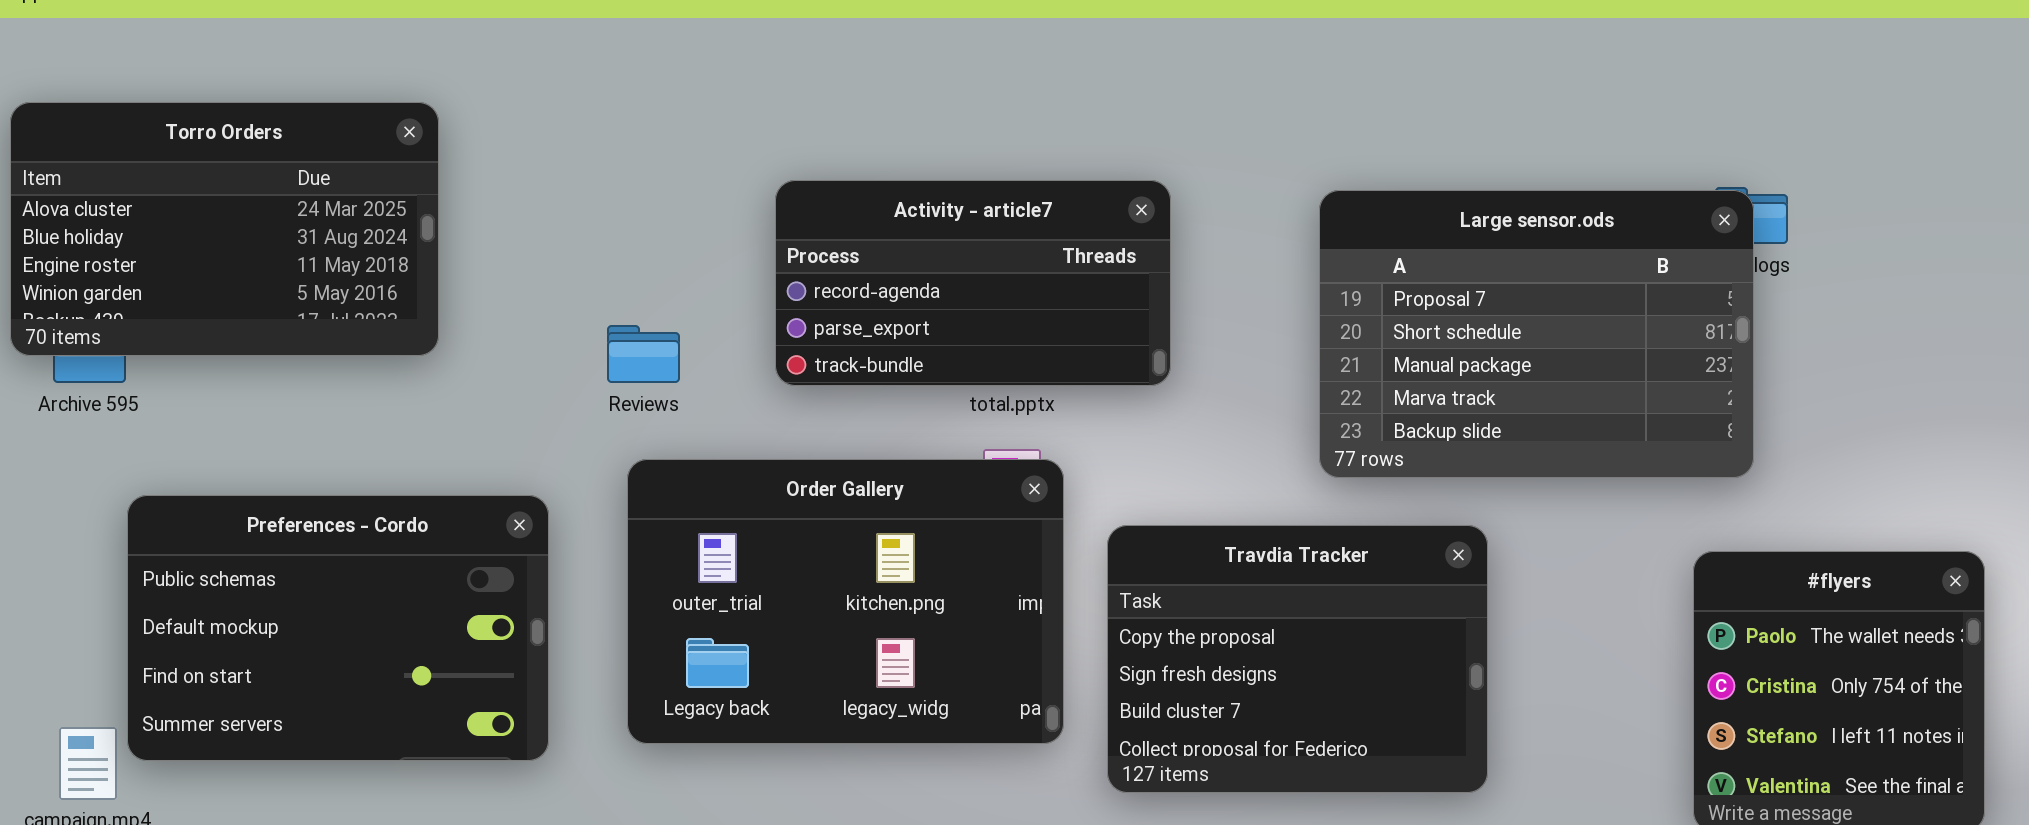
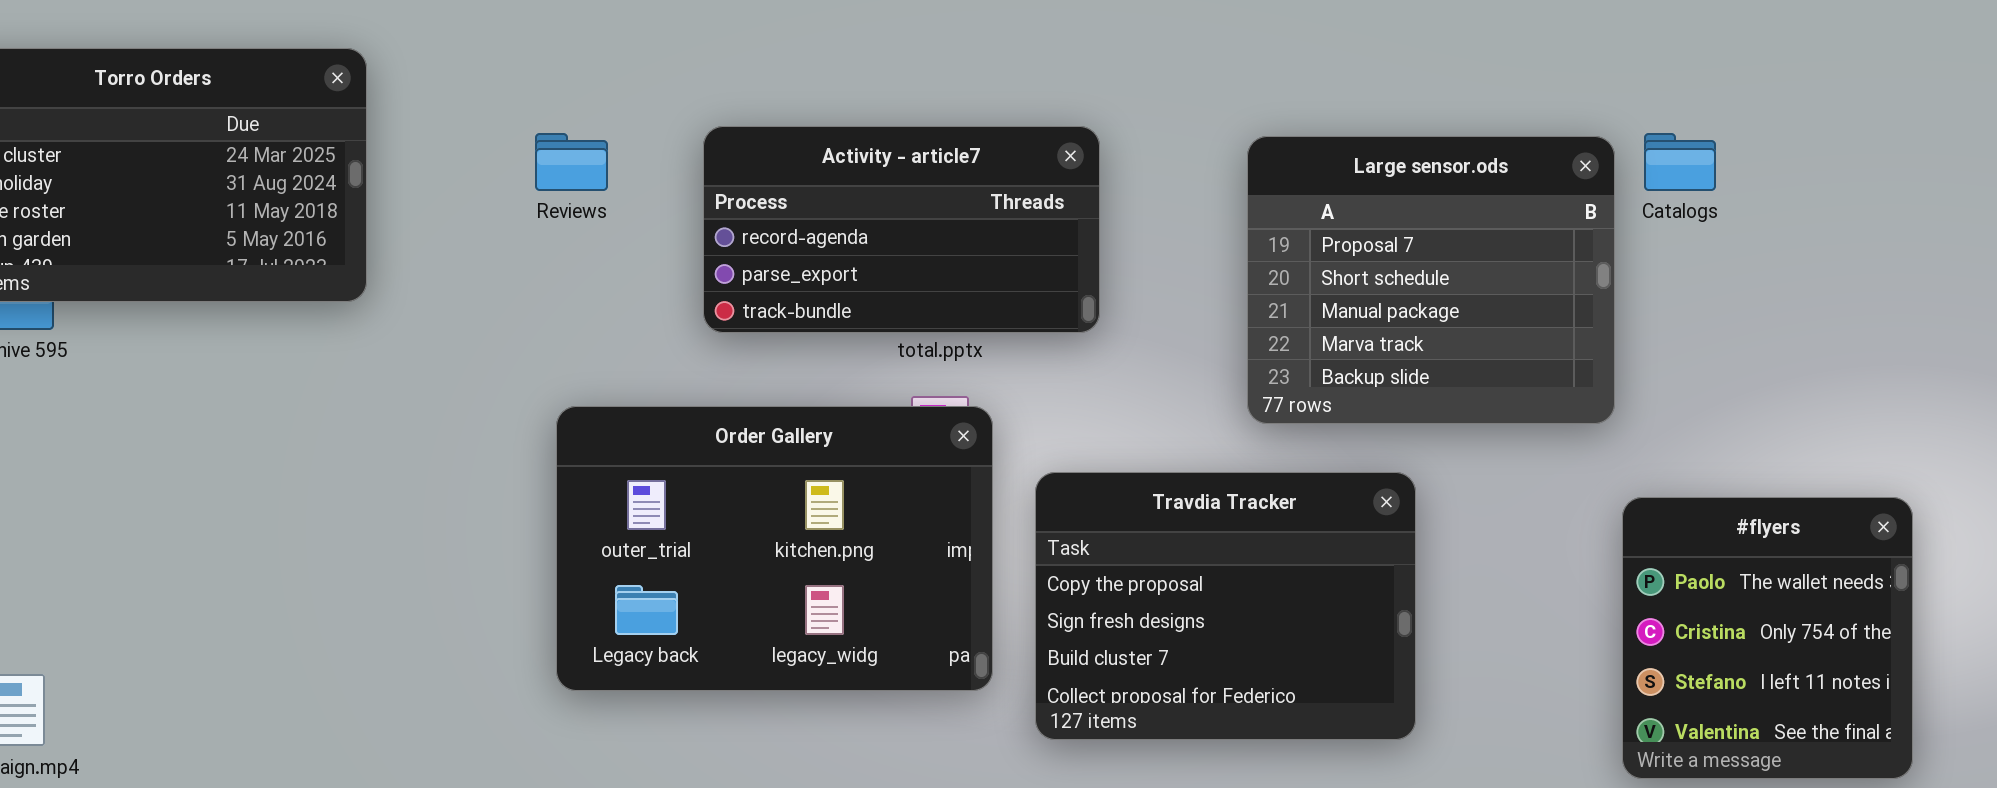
Large sensor.ods: [1319,190,1754,478] -> [1247,136,1615,424], resized
Reviews: [607,325,680,383] -> [535,133,608,191], moved
Preferences - Cordo: [127,495,549,761] -> none, closed

